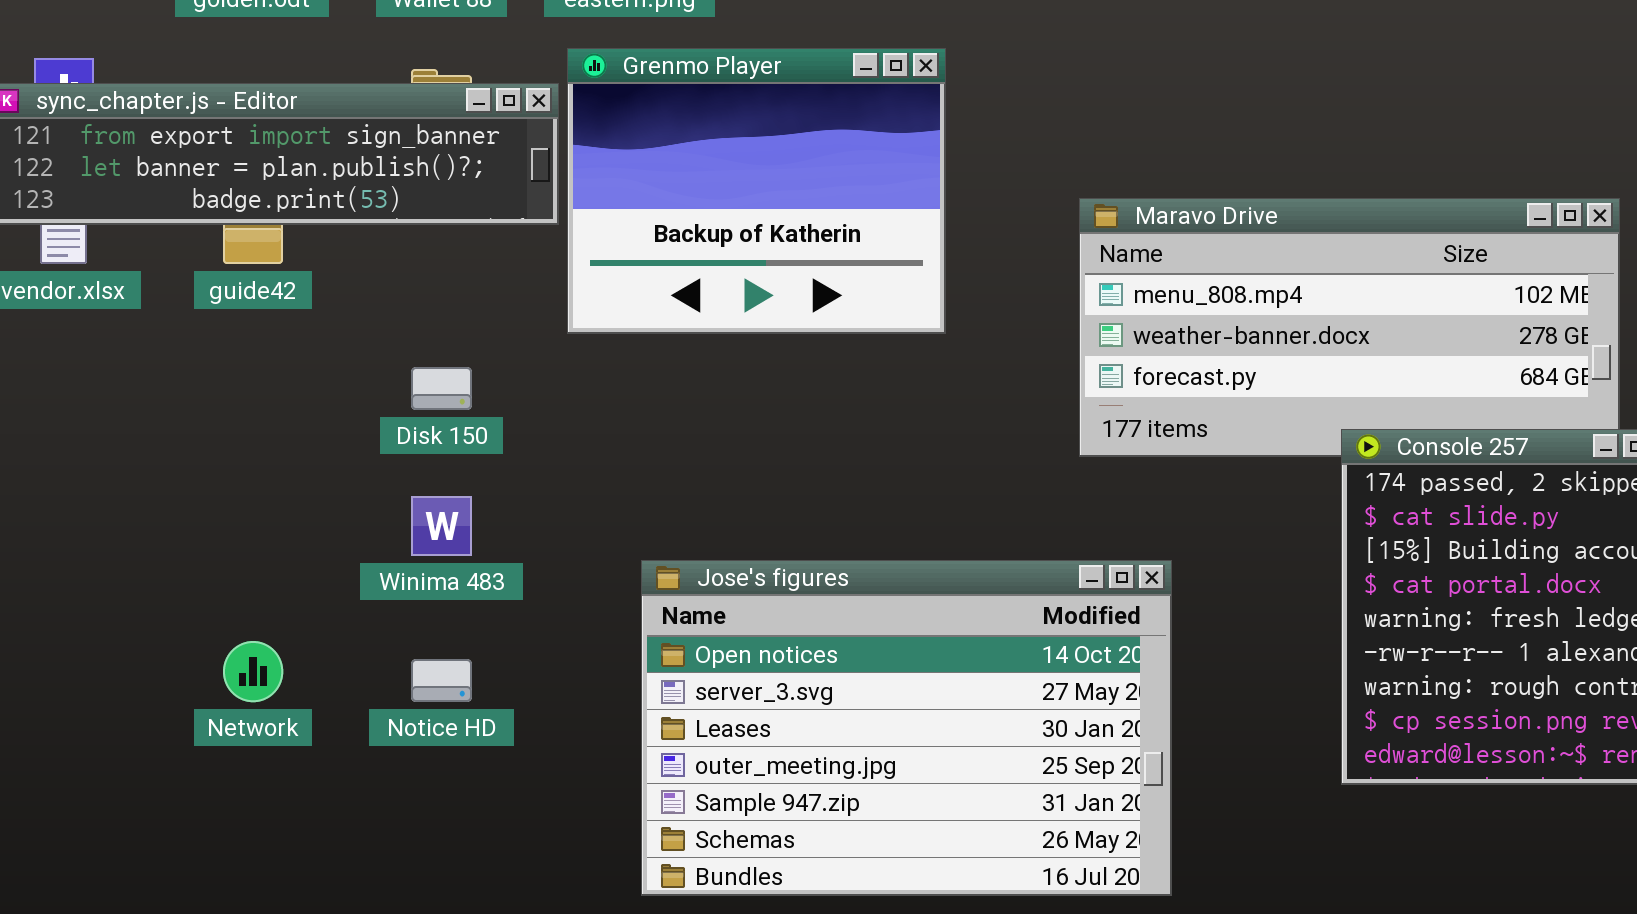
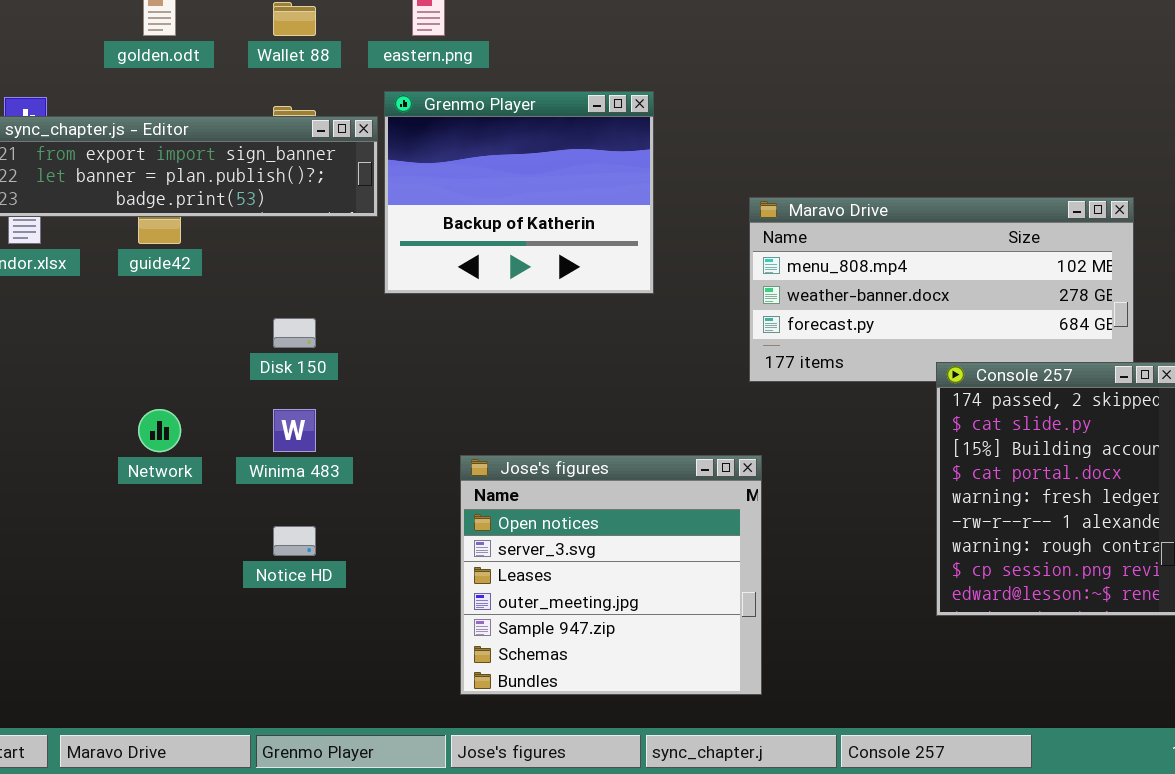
Jose's figures: [641,560,1172,896] -> [460,455,762,695], moved, resized
Network: [223,641,283,702] -> [138,409,181,452], moved

